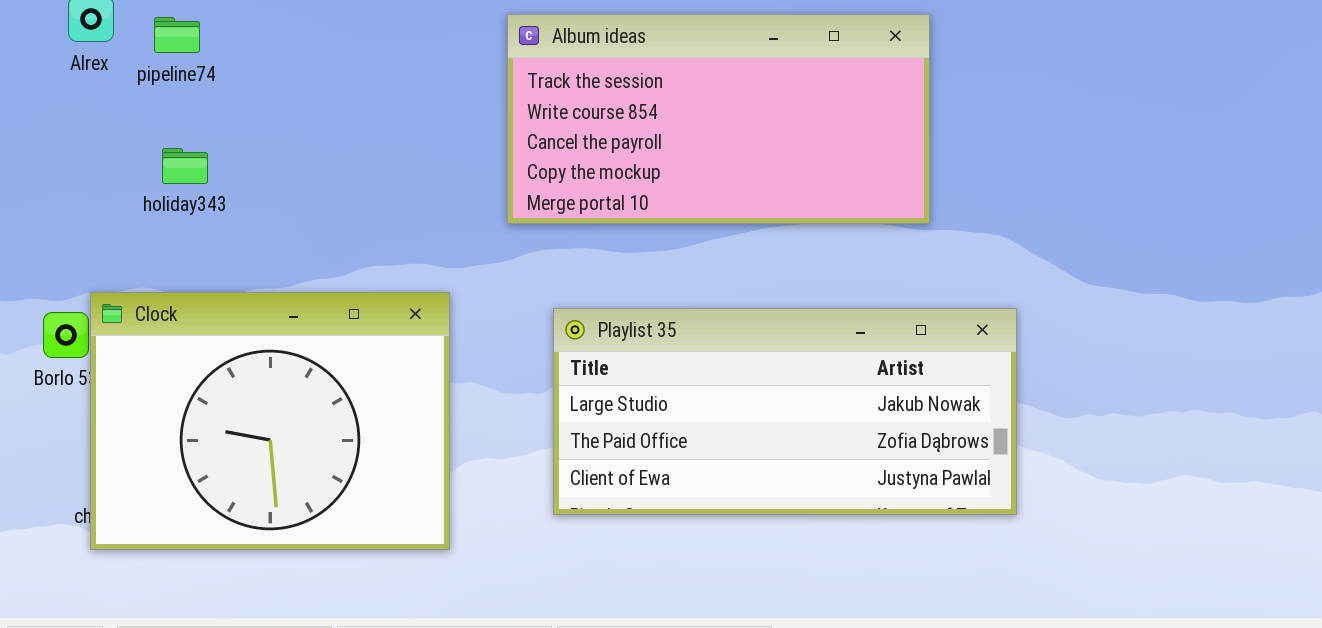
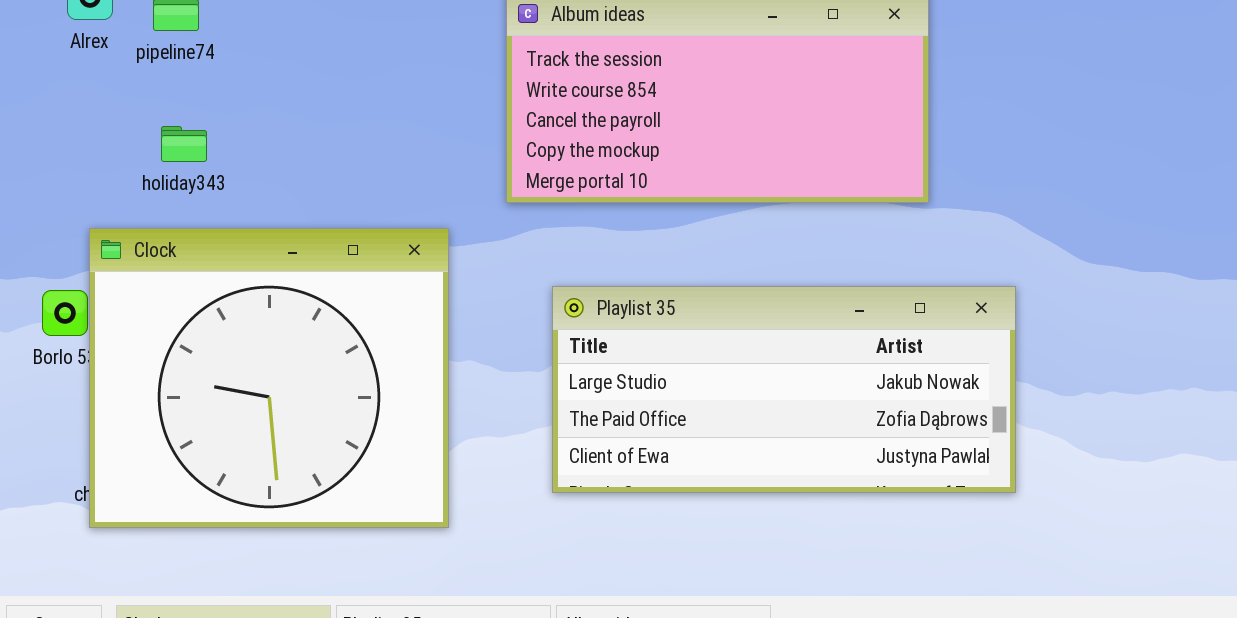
Clock: [90,292,450,550] -> [89,228,449,528], resized

